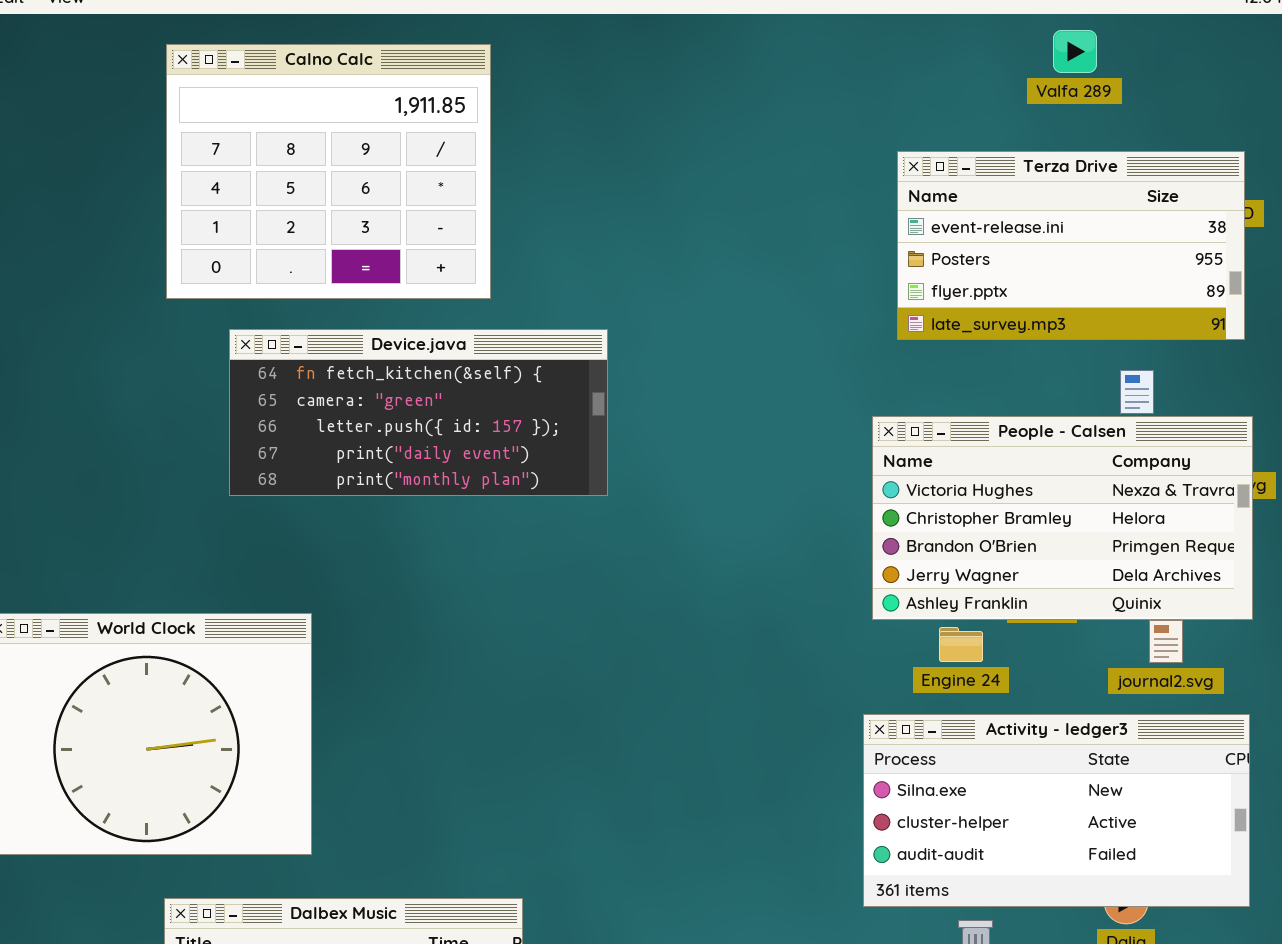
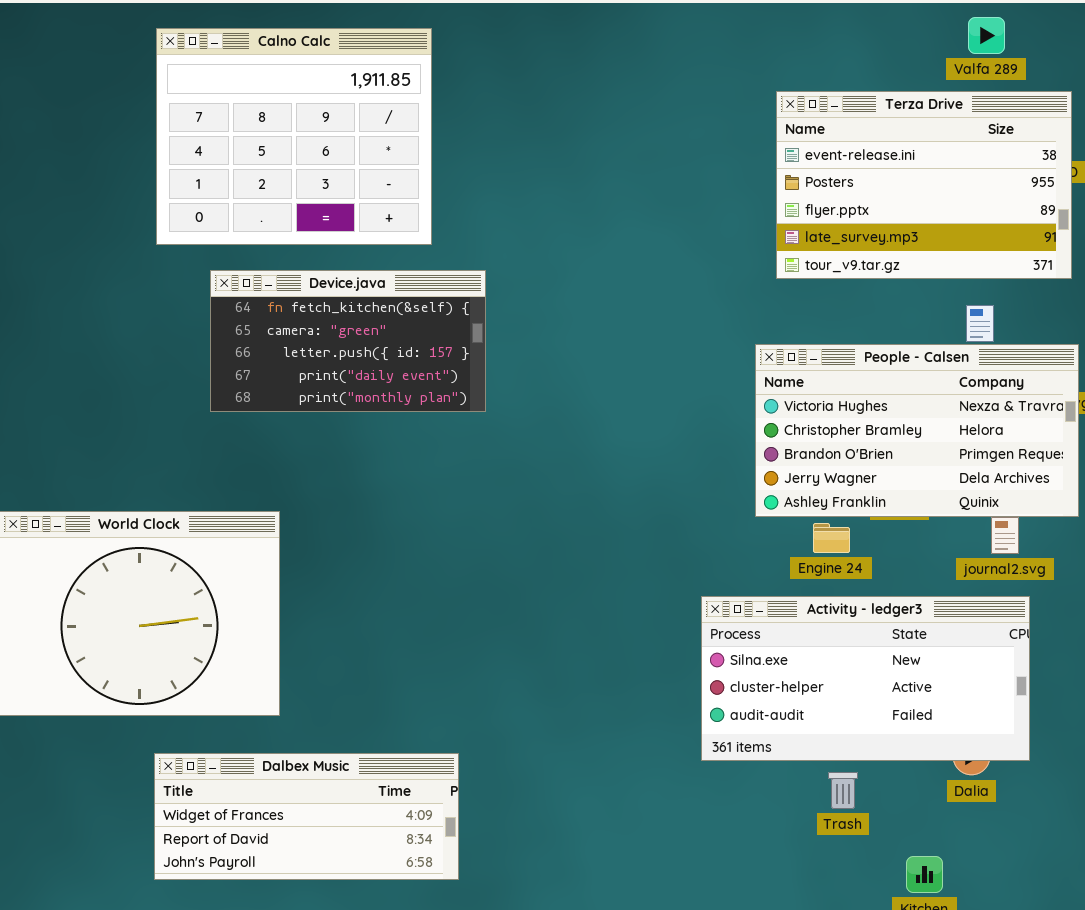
Valfa 289: [1053,30,1097,73] -> [968,17,1005,54], moved
Terza Drive: [897,151,1245,340] -> [776,91,1072,279], resized
Device.java: [229,329,608,496] -> [210,270,486,412], resized
Activity - ledger3: [863,714,1250,907] -> [701,596,1030,761], moved

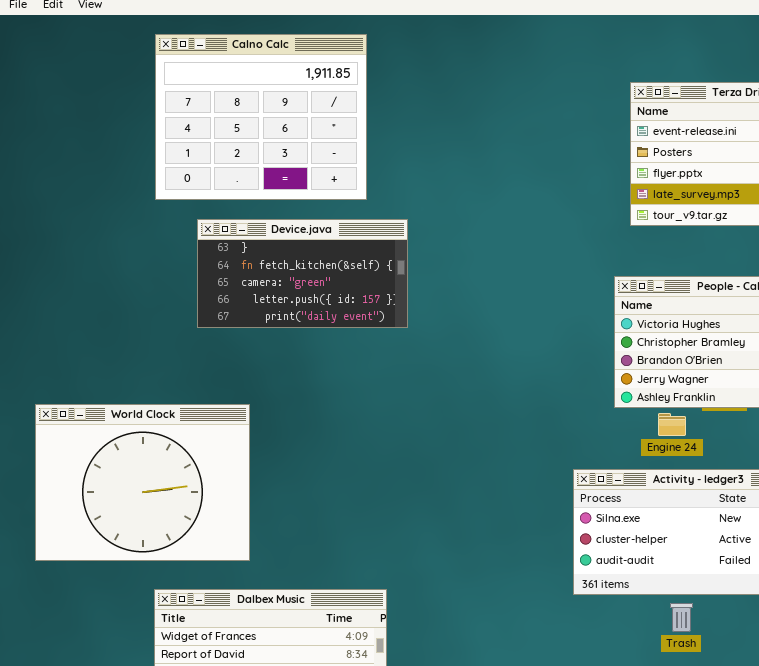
Device.java: [210,270,486,412] -> [197,219,408,328], scrolled up 1 row

